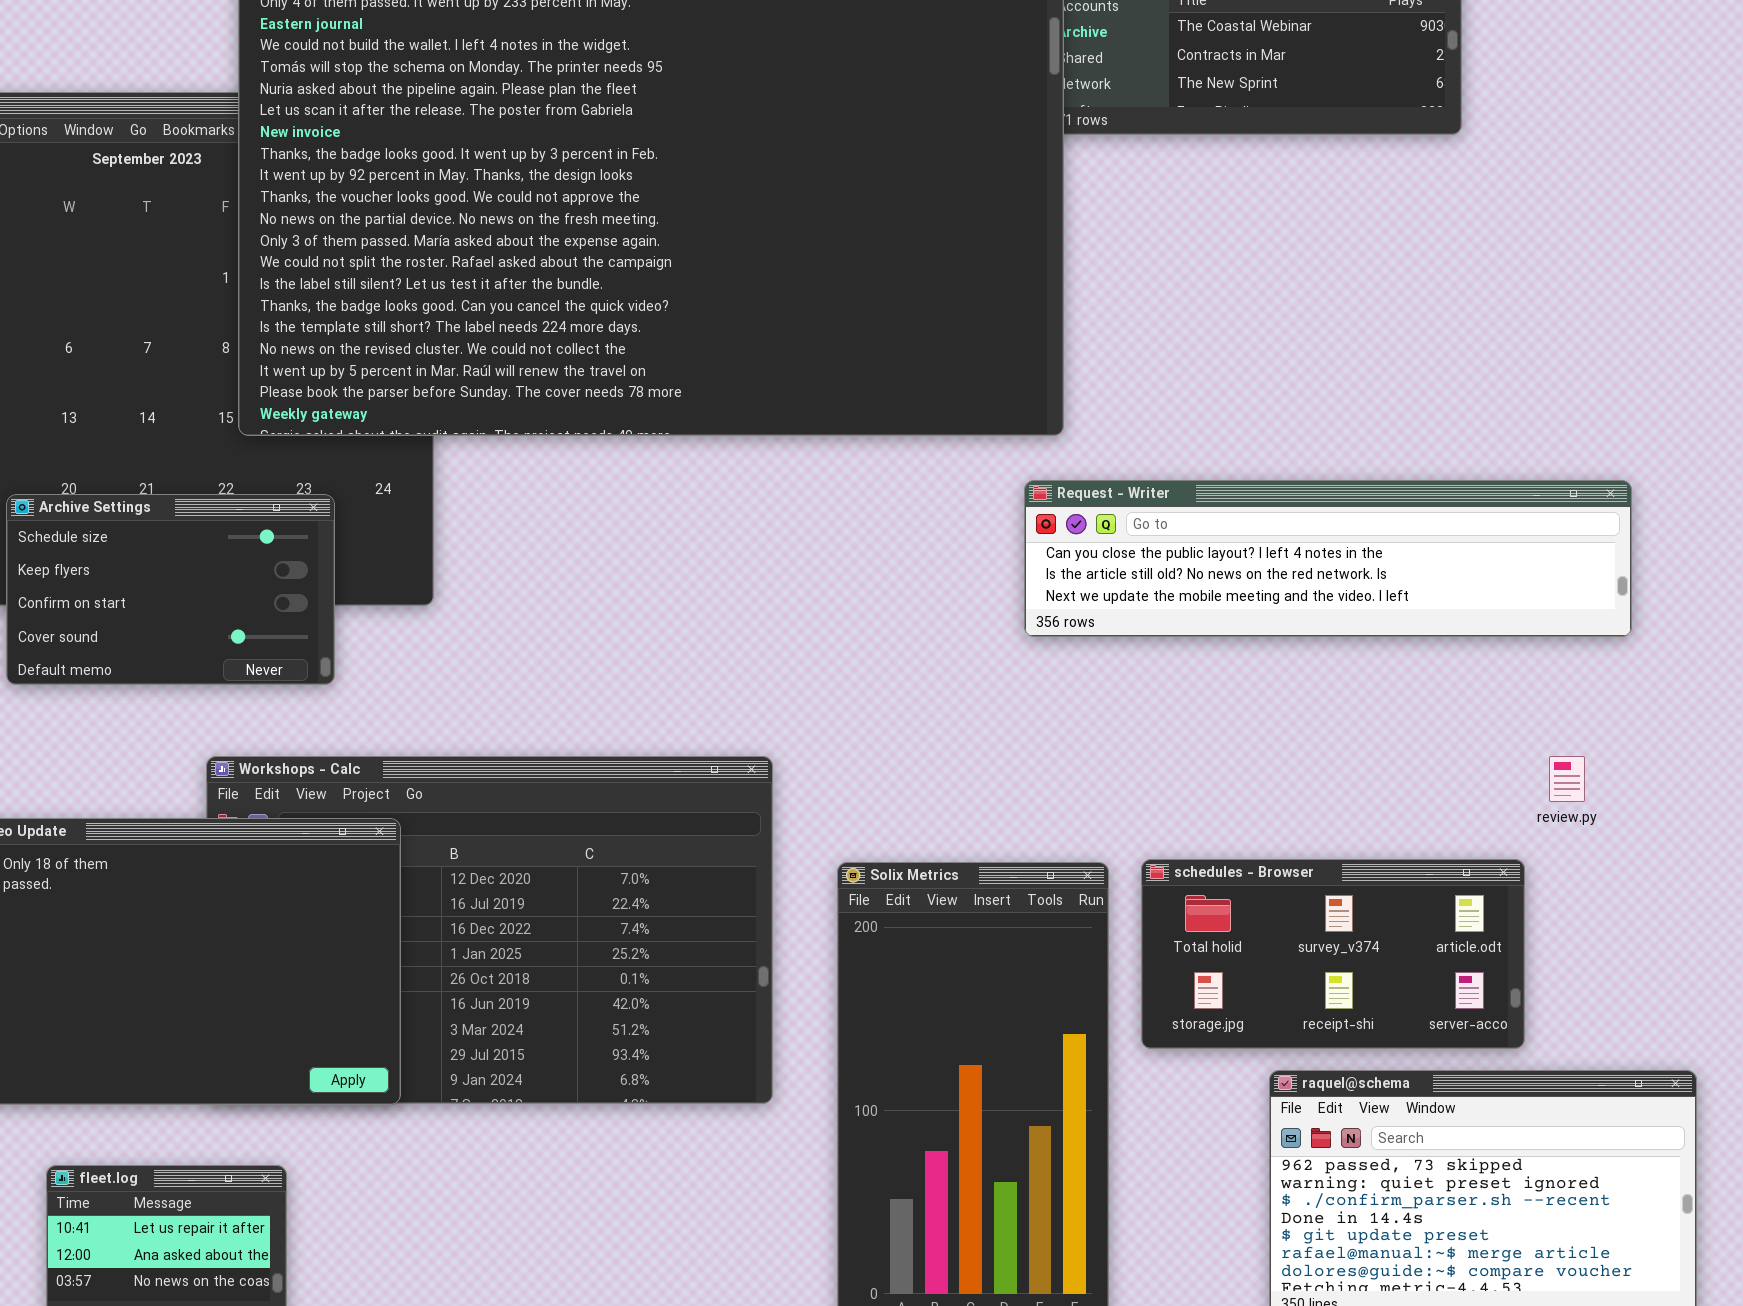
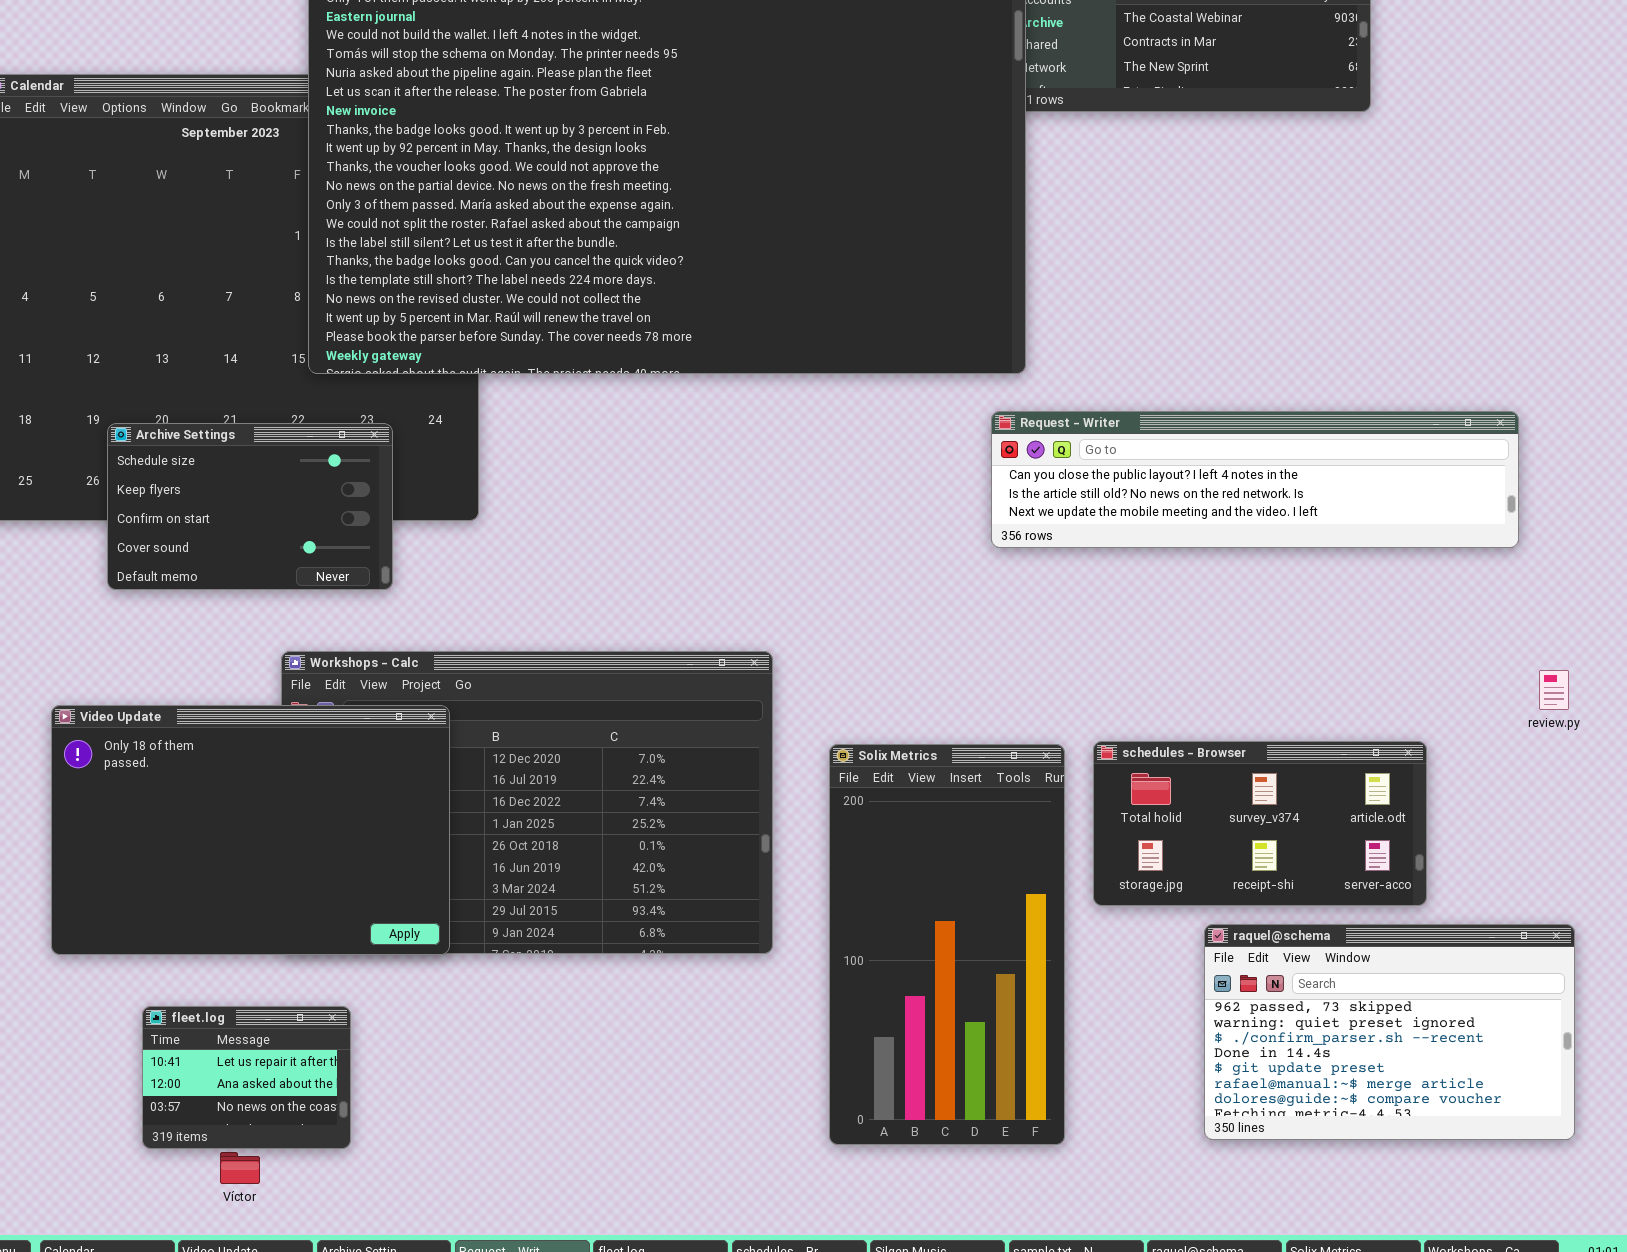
review.py: [1549,756,1585,802] -> [1539,670,1569,710], moved

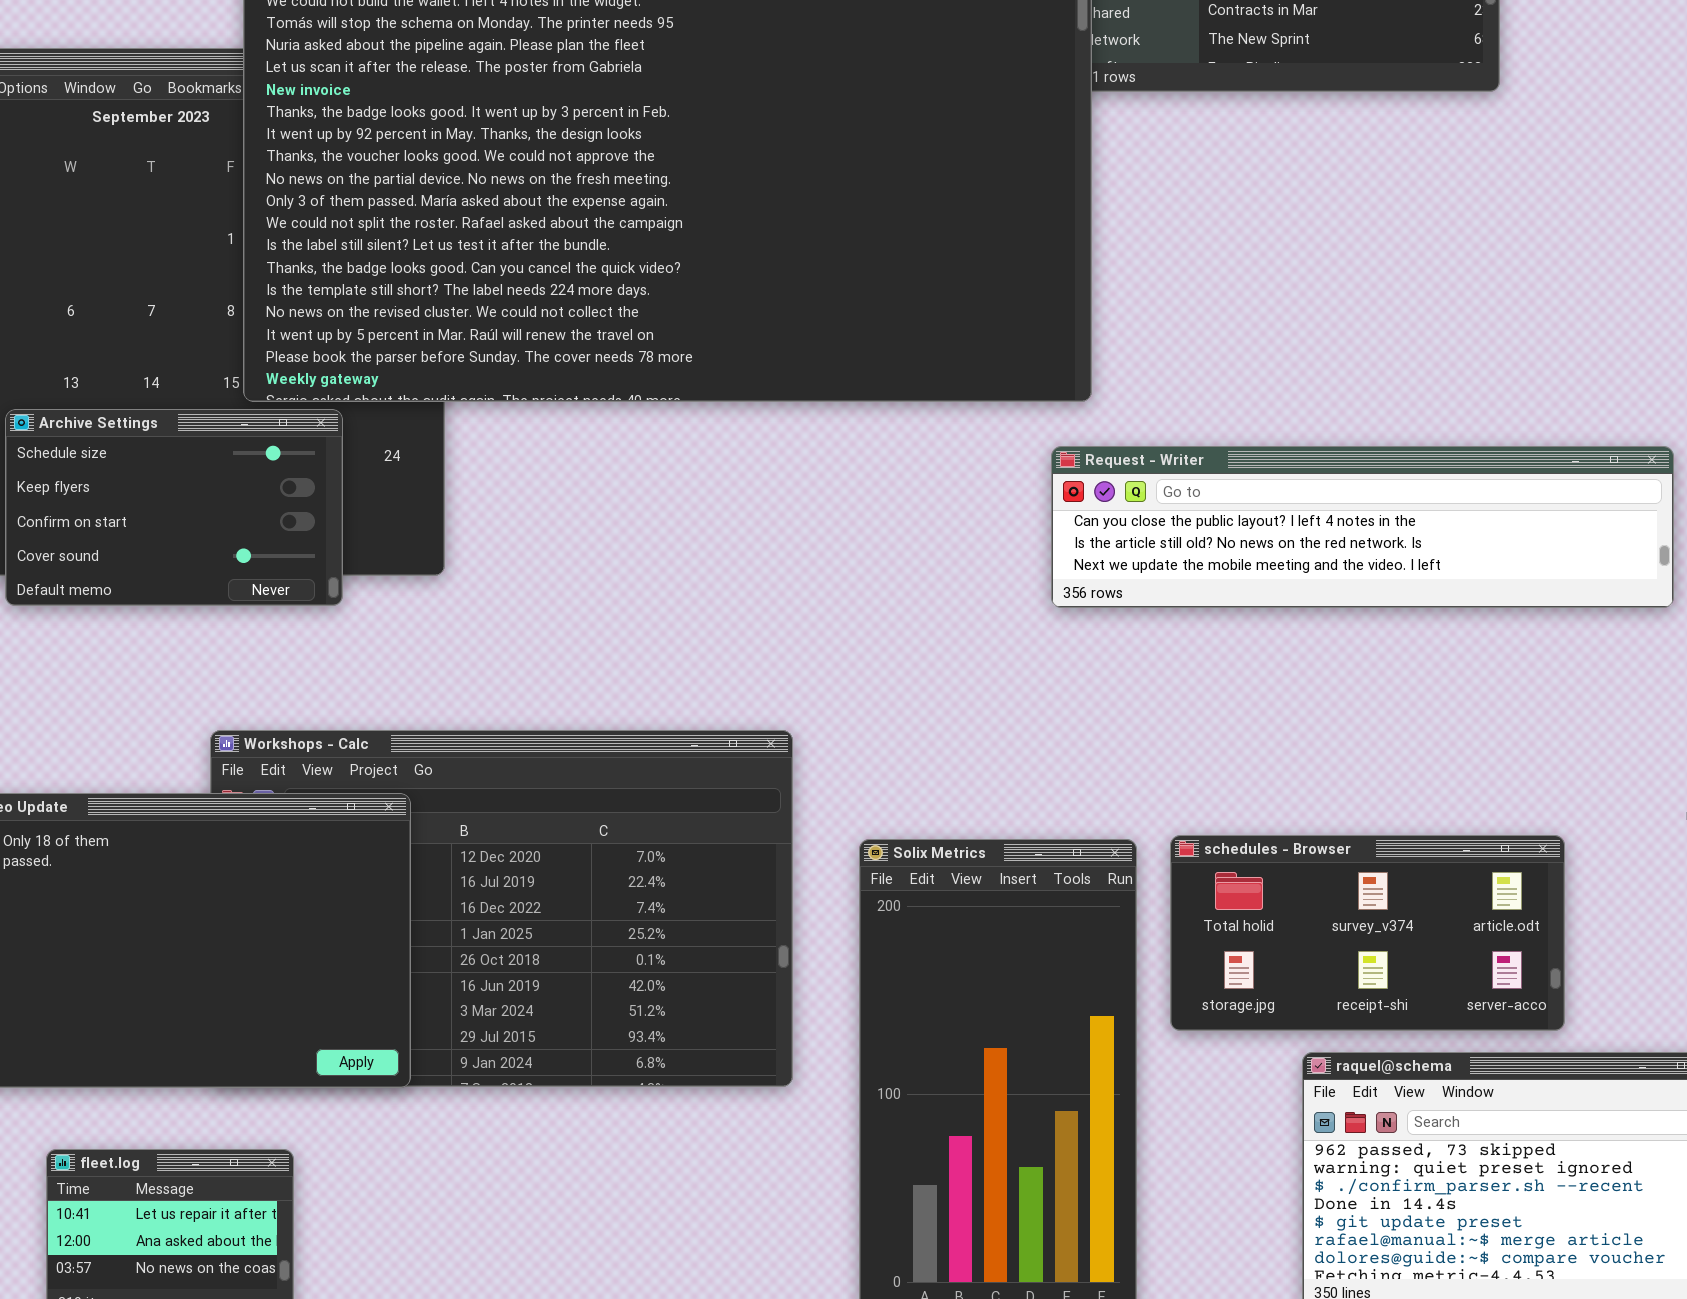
Archive Settings: [107,423,393,590] -> [5,409,343,606], moved

